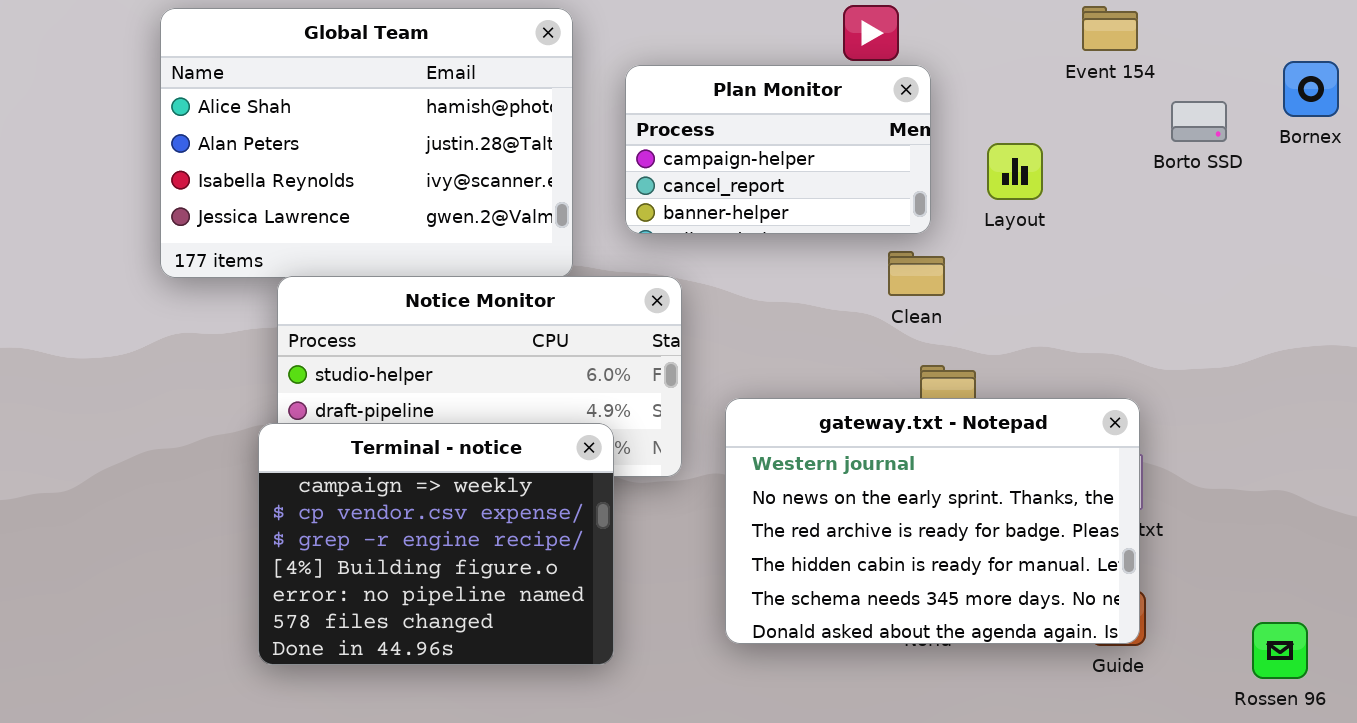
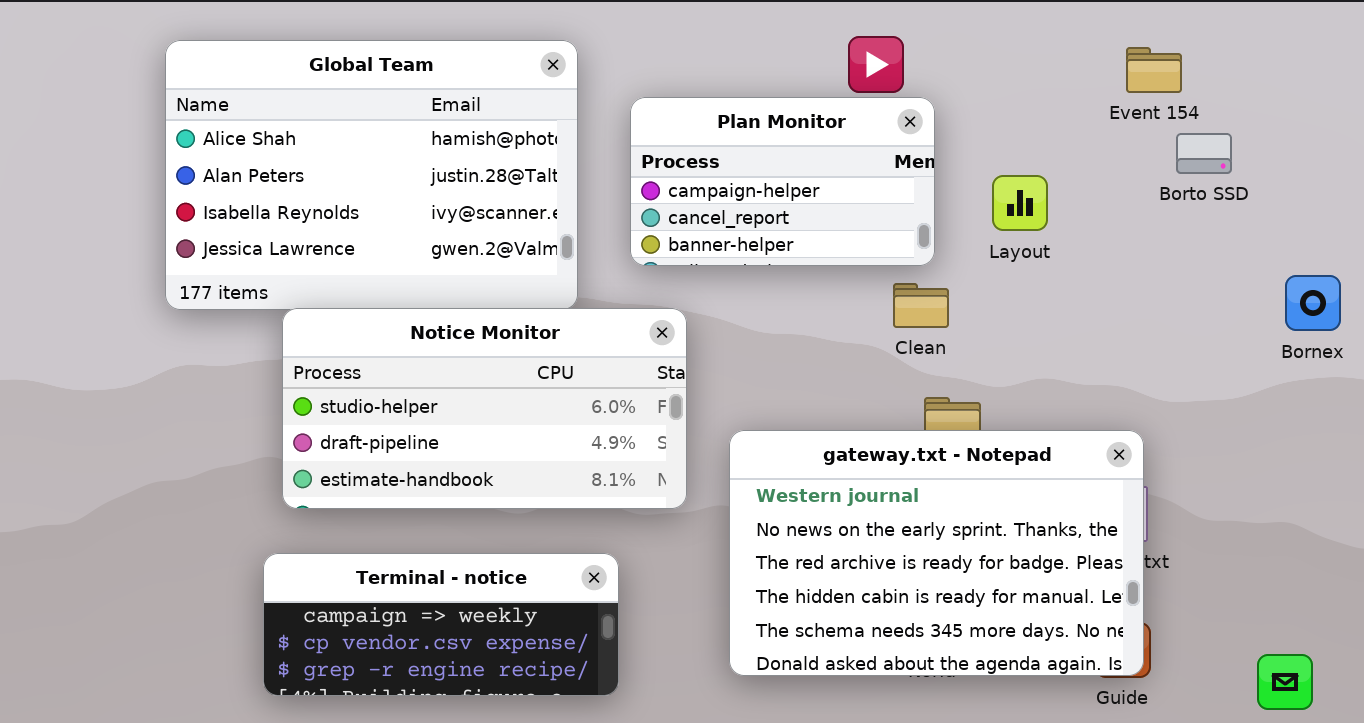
Event 154: [1082,6,1138,51] -> [1126,47,1182,93], moved
Bornex: [1283,61,1339,117] -> [1285,275,1341,331], moved
Terminal - notice: [258,423,614,665] -> [263,553,619,696], resized

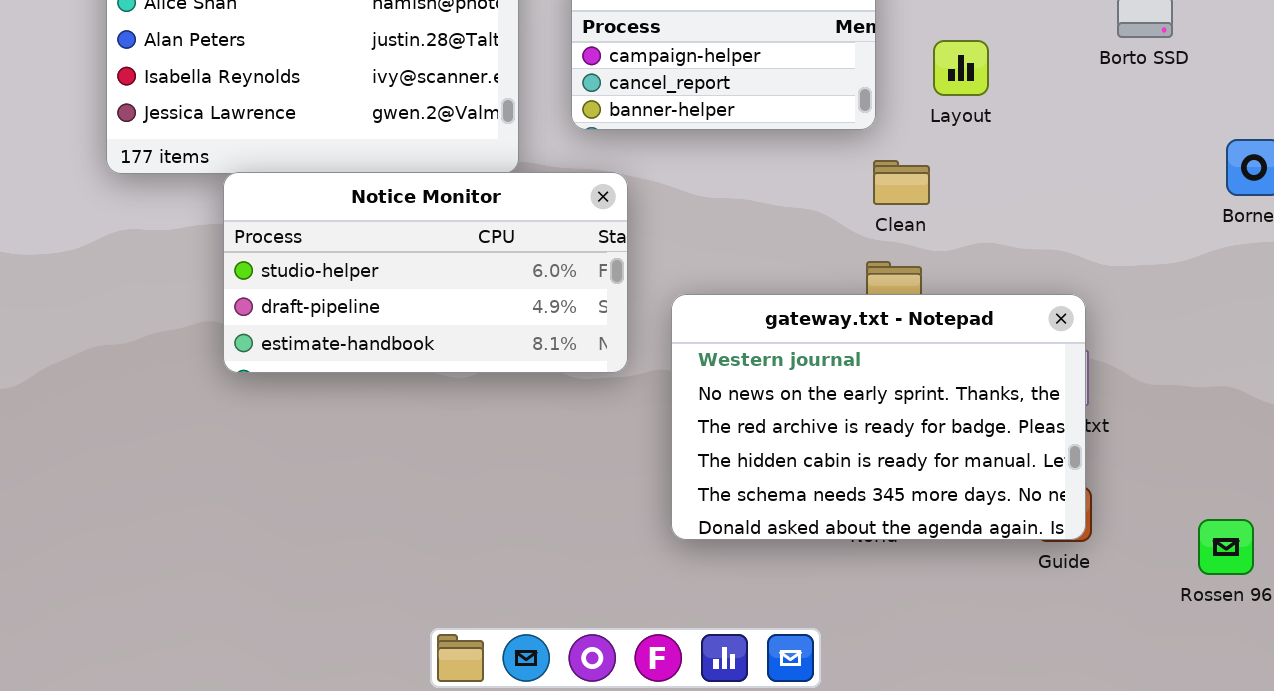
Clean: [893,283,949,328] -> [873,160,930,205], moved
Terminal - notice: [263,553,619,696] -> none, closed

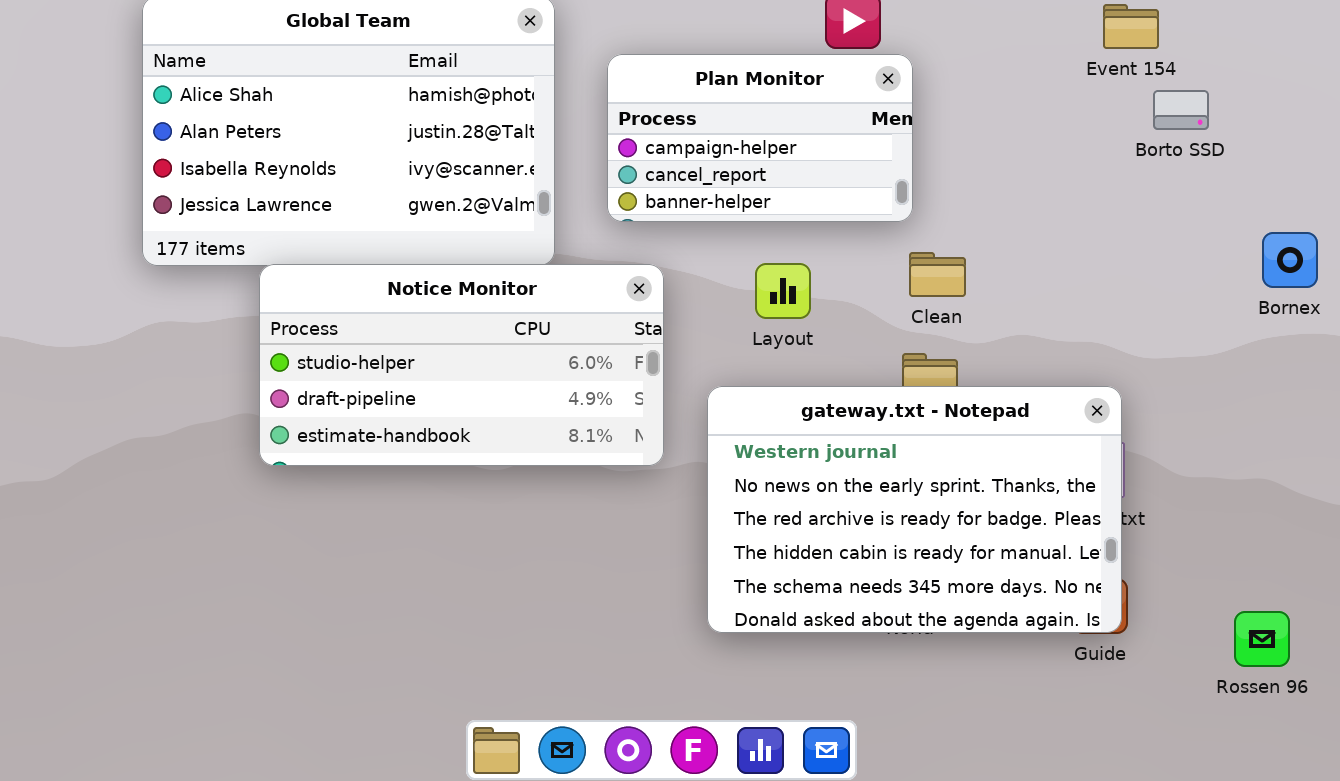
Layout: [933,40,989,96] -> [755,263,811,319], moved

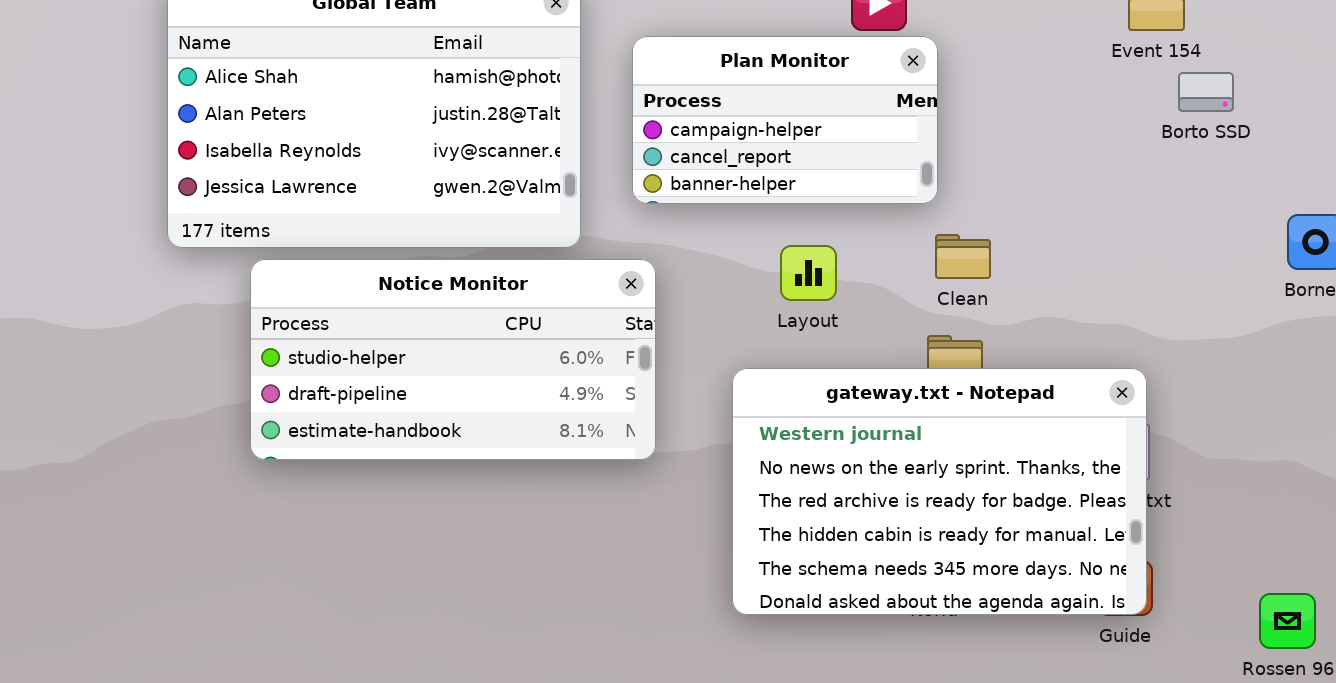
Notice Monitor: [259,264,664,466] -> [250,259,656,460], moved

